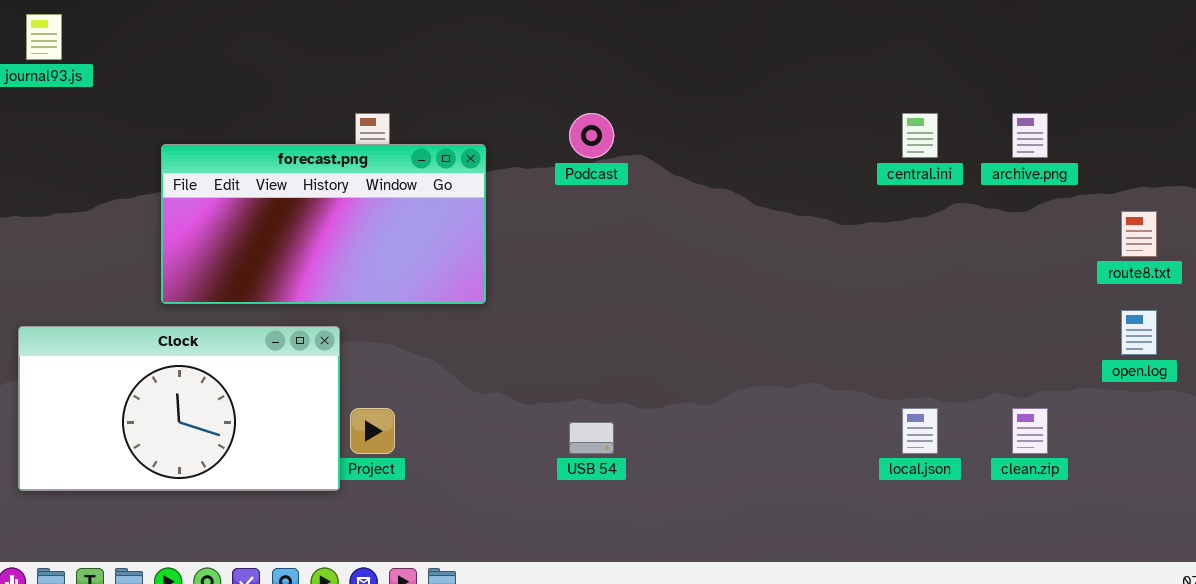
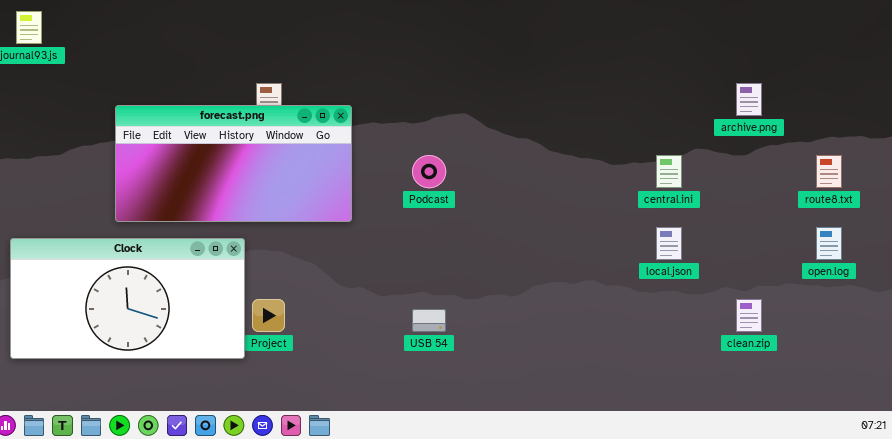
Podcast: [569,113,614,158] -> [412,155,446,188], moved
central.ini: [902,113,938,158] -> [656,155,682,188], moved
local.json: [902,408,938,454] -> [656,227,682,260], moved

